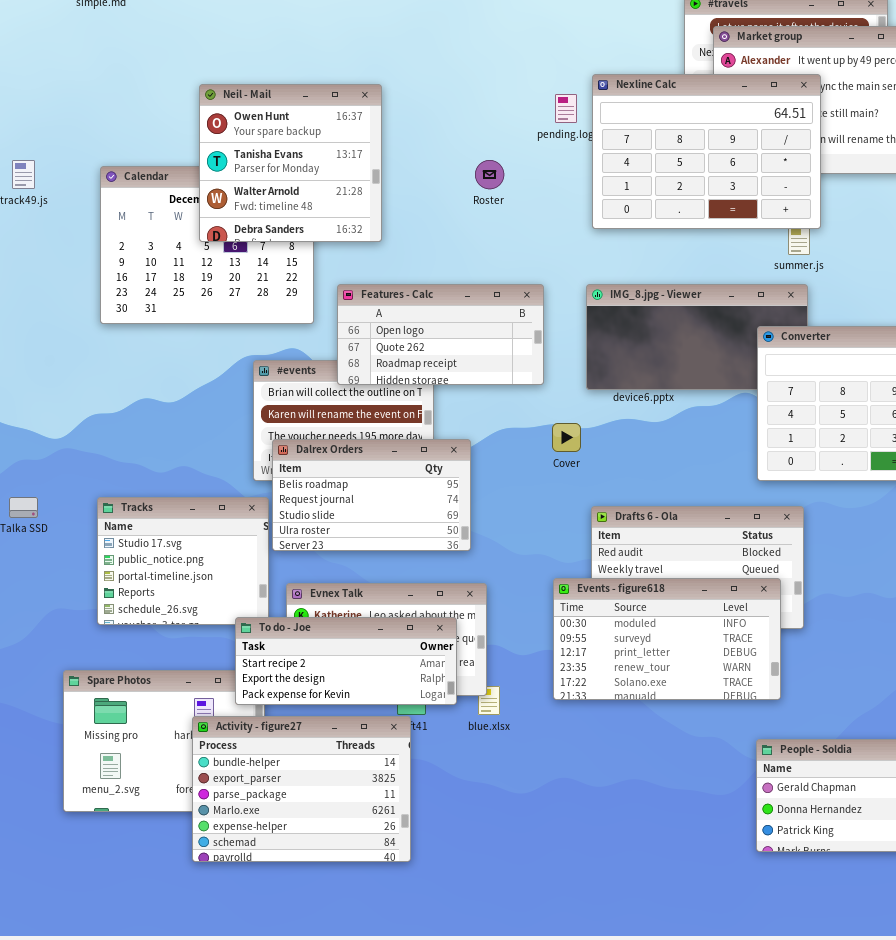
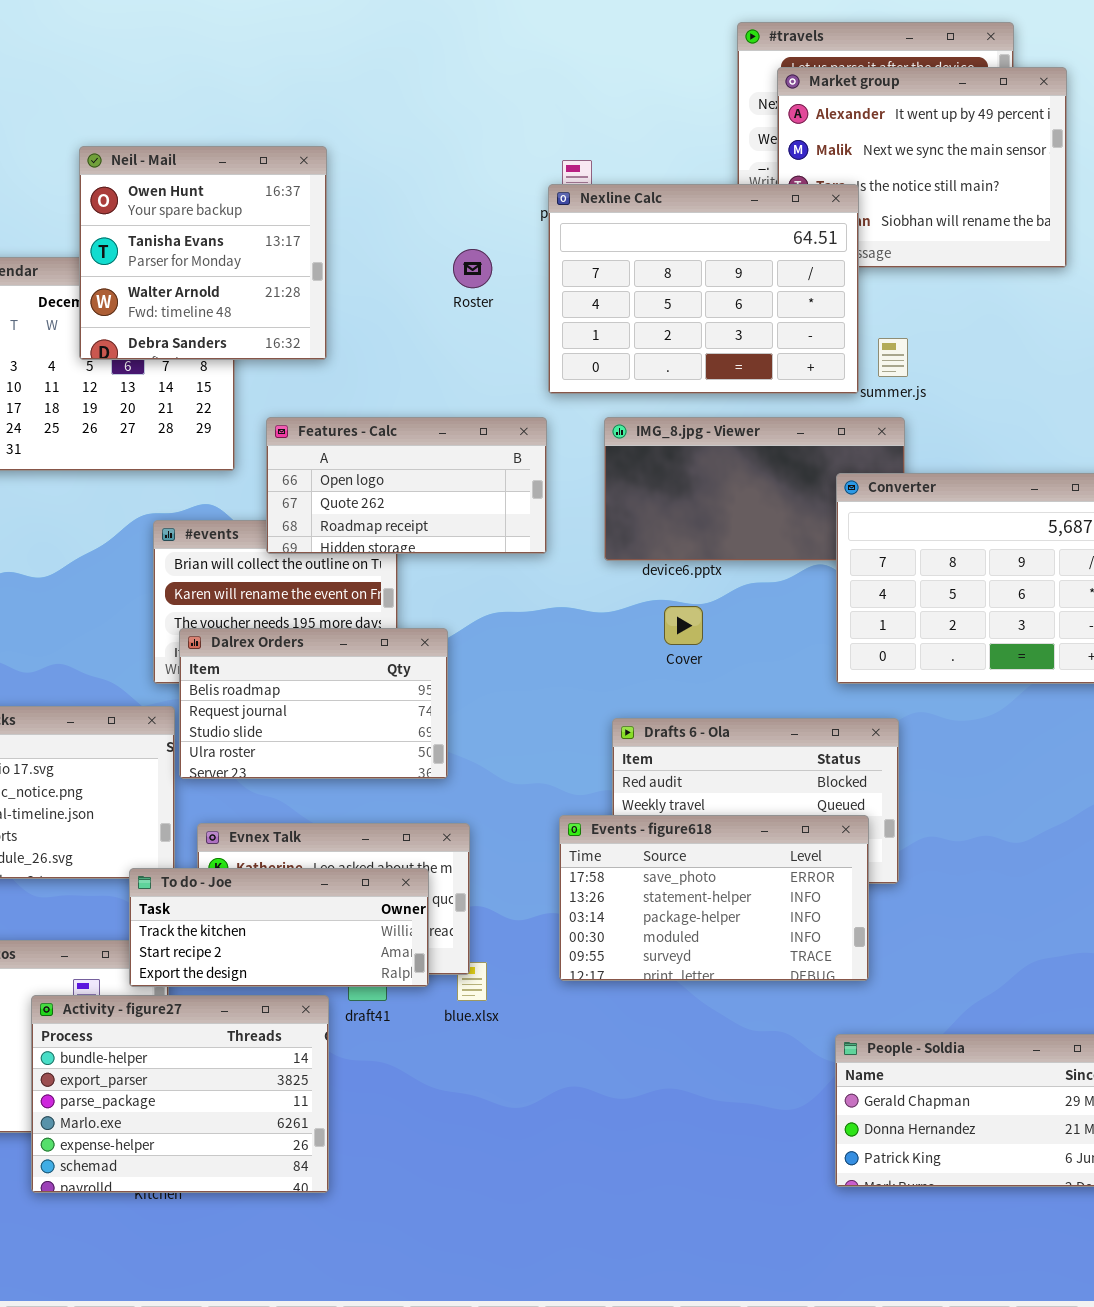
Nexline Calc: [592,74,821,229] -> [548,184,859,394], moved
Cover: [552,423,581,452] -> [664,606,703,645], moved
Events - figure618: [553,578,781,700] -> [559,815,869,981], scrolled up 3 rows
To do - Joe: [235,617,457,705] -> [129,868,429,987], scrolled up 1 row
Activity - figure27: [192,716,411,862] -> [31,995,329,1193], moved

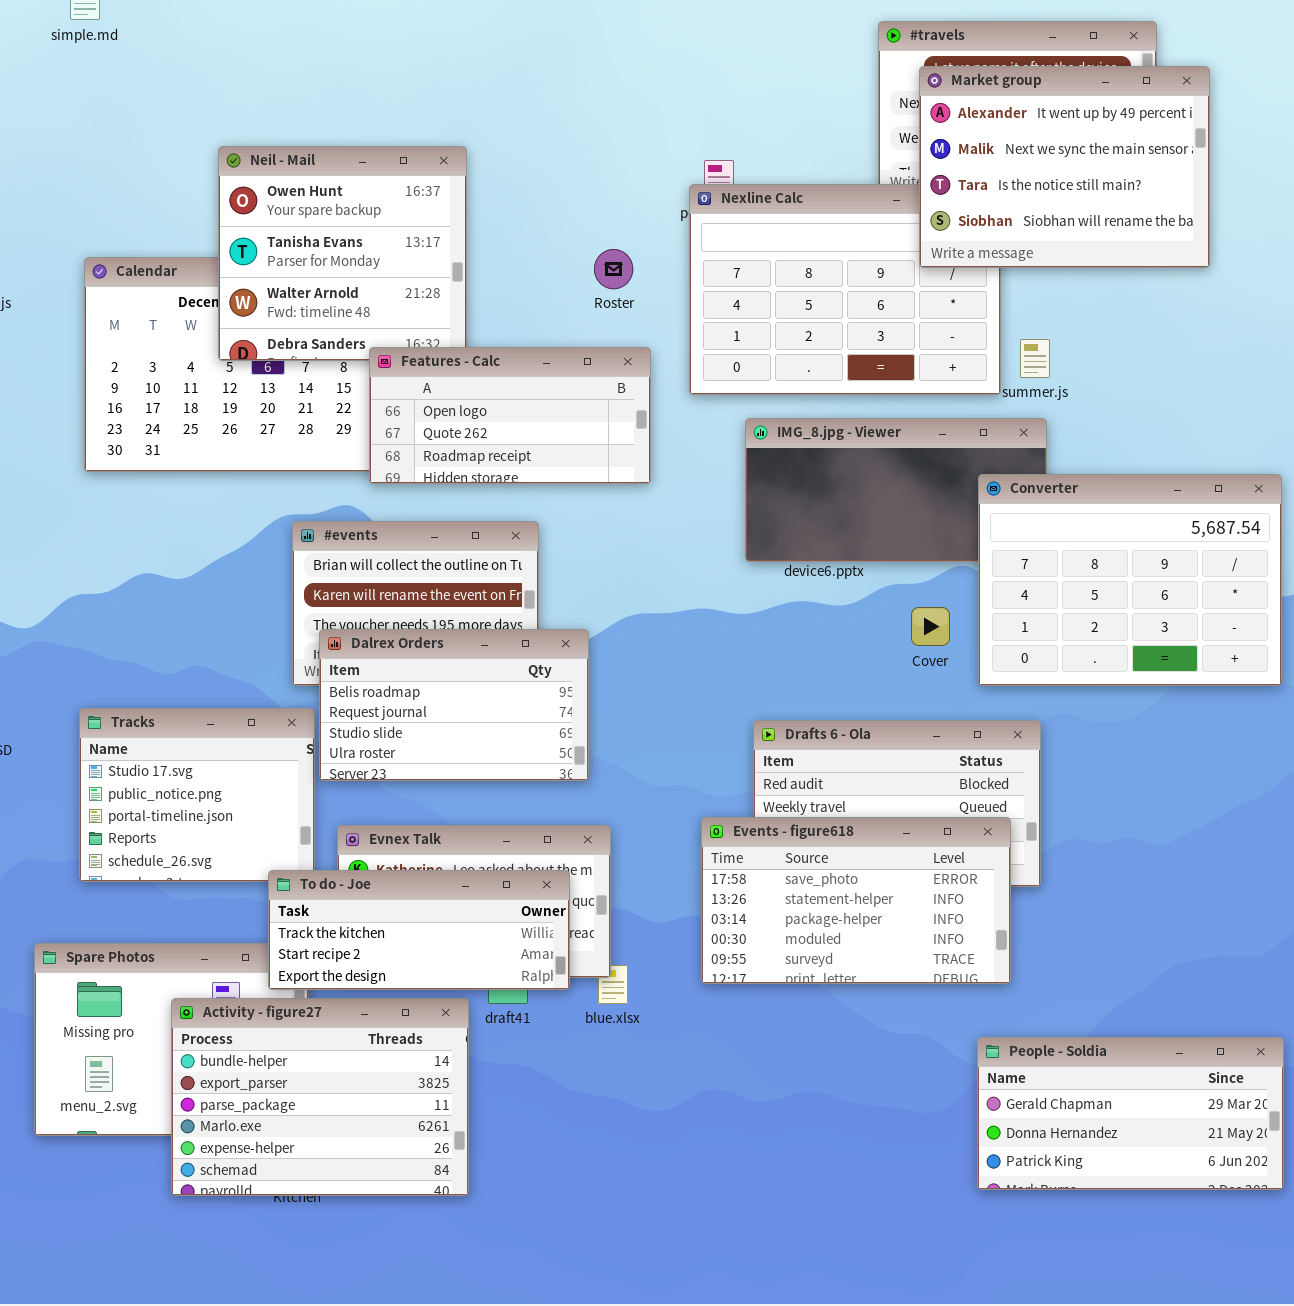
Market group: [777,67,1067,268] -> [919,66,1210,268], raised
Features - Calc: [266,417,547,554] -> [369,347,651,484], moved
Cover: [664,606,703,645] -> [911,607,950,646], moved

